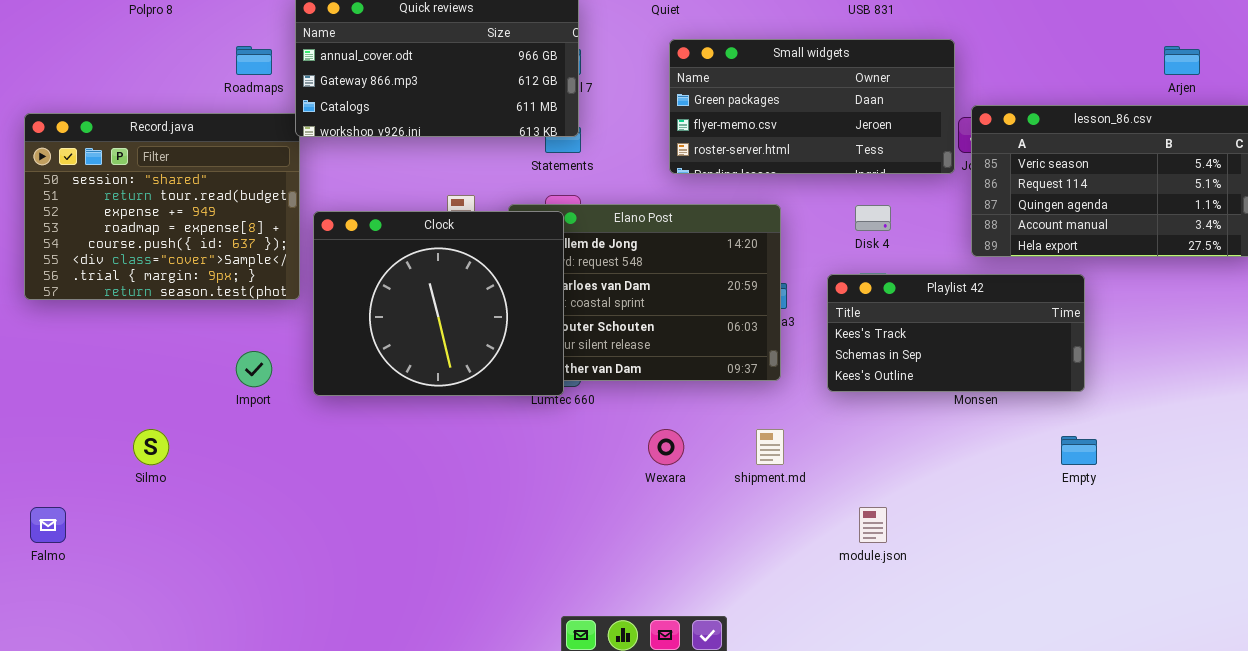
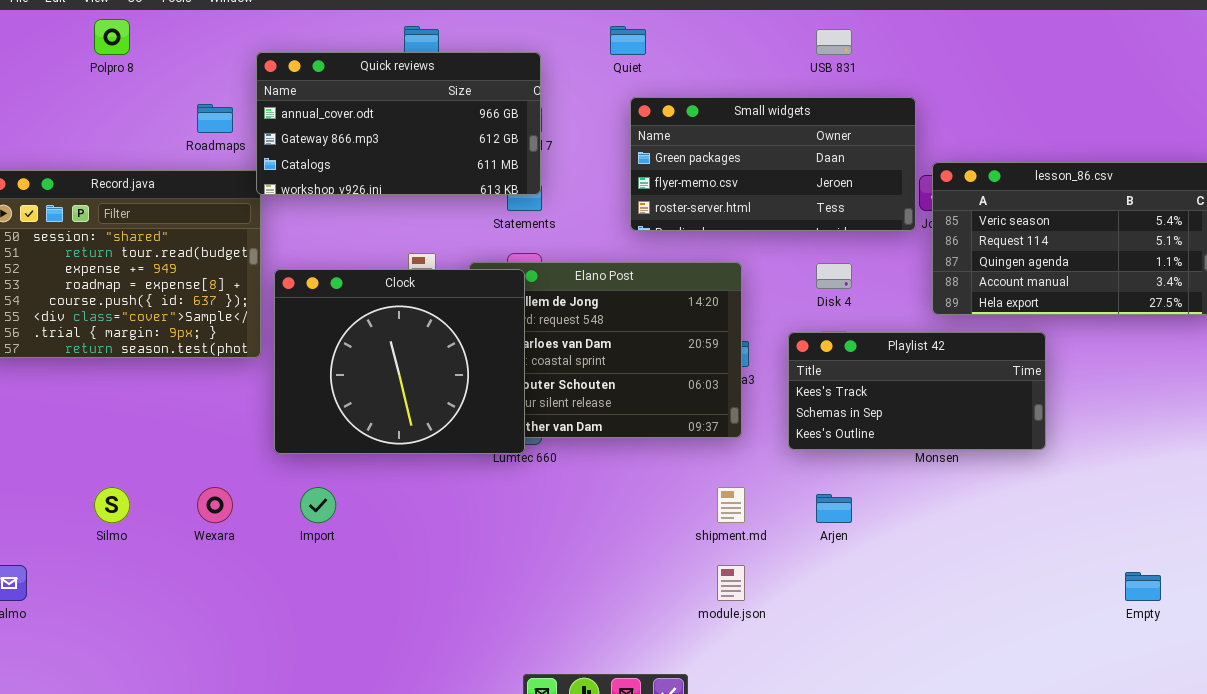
Arjen: [1164,46,1200,75] -> [816,494,852,523], moved
Import: [236,351,272,387] -> [300,487,336,523], moved
Wexara: [648,429,684,465] -> [197,487,233,523], moved
Empty: [1061,436,1097,465] -> [1125,572,1161,601], moved
module.json: [859,507,887,543] -> [717,565,745,601], moved

